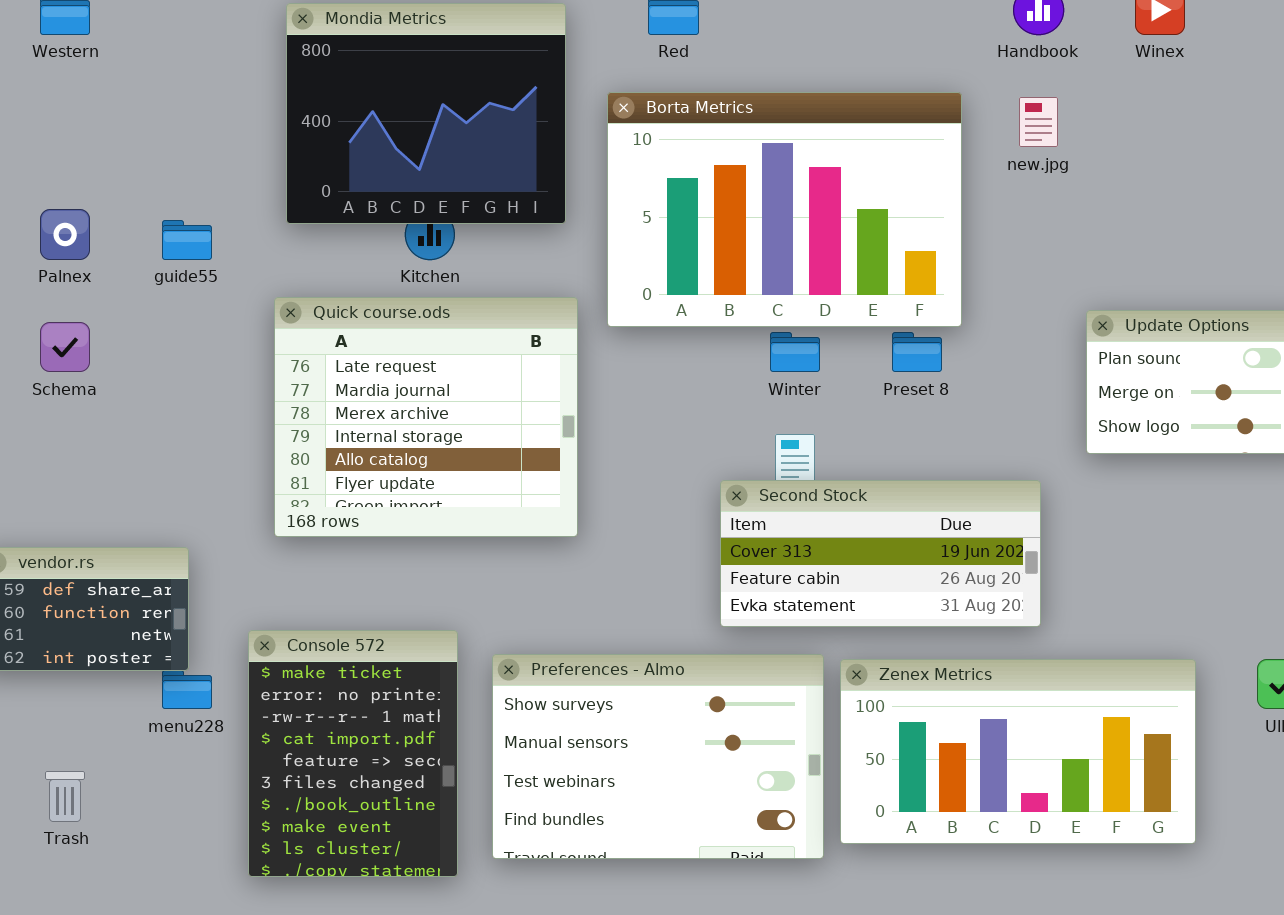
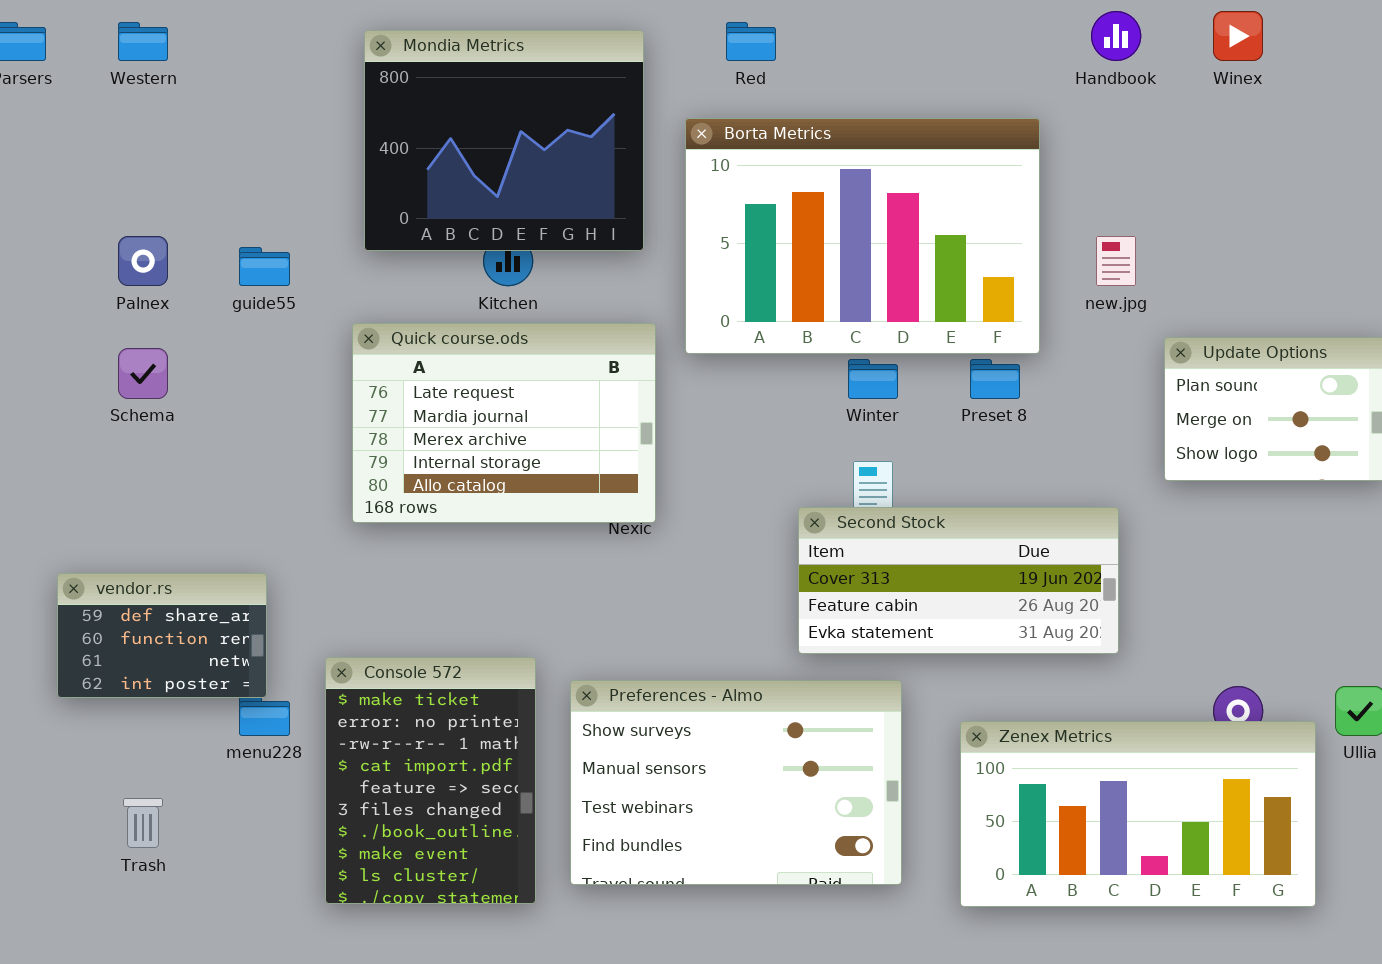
new.jpg: [1019,97,1058,147] -> [1096,236,1136,286], moved
Quick course.ods: [274,297,578,537] -> [352,323,656,523], resized
Zenex Metrics: [840,659,1196,844] -> [960,721,1316,907], moved

